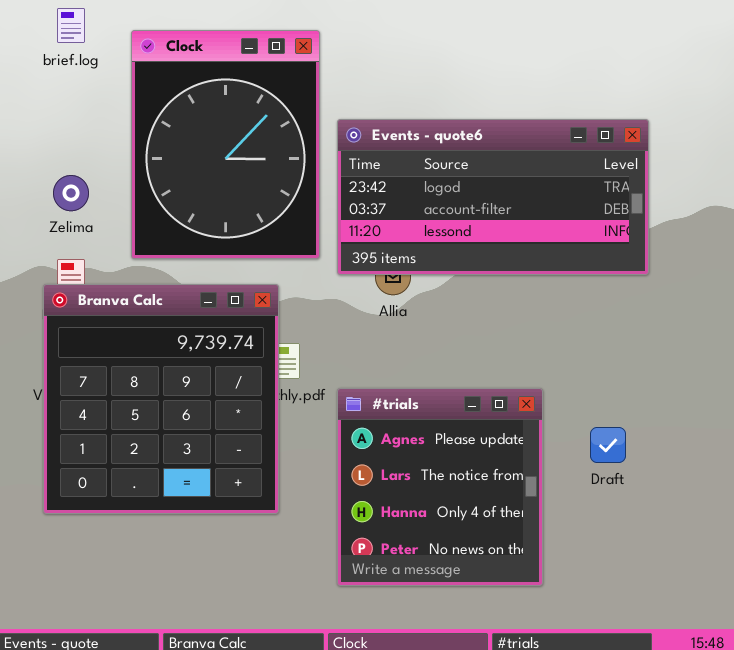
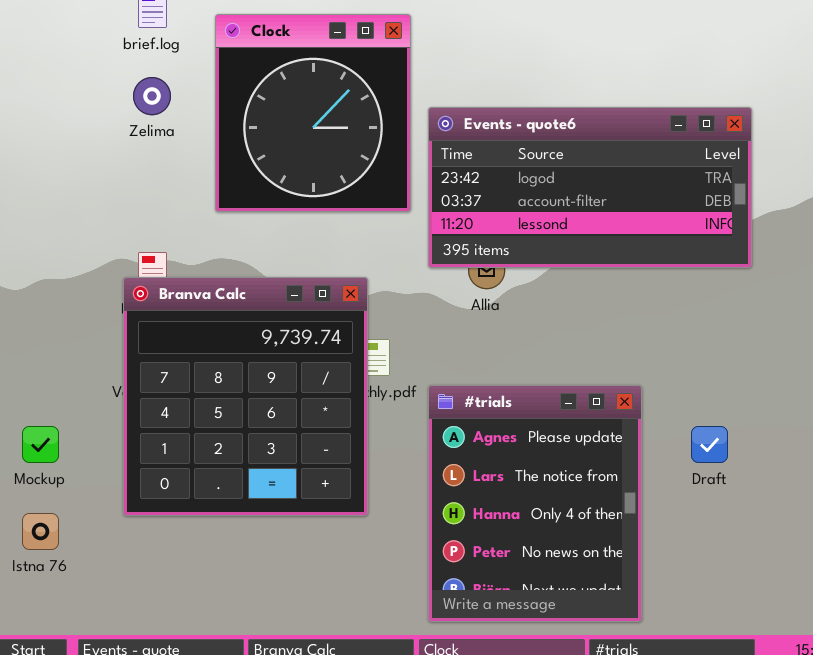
Clock: [131,30,320,259] -> [215,14,411,212], resized
Zelima: [53,175,89,211] -> [133,77,171,115], moved
#trials: [337,388,543,586] -> [428,385,642,622], resized

